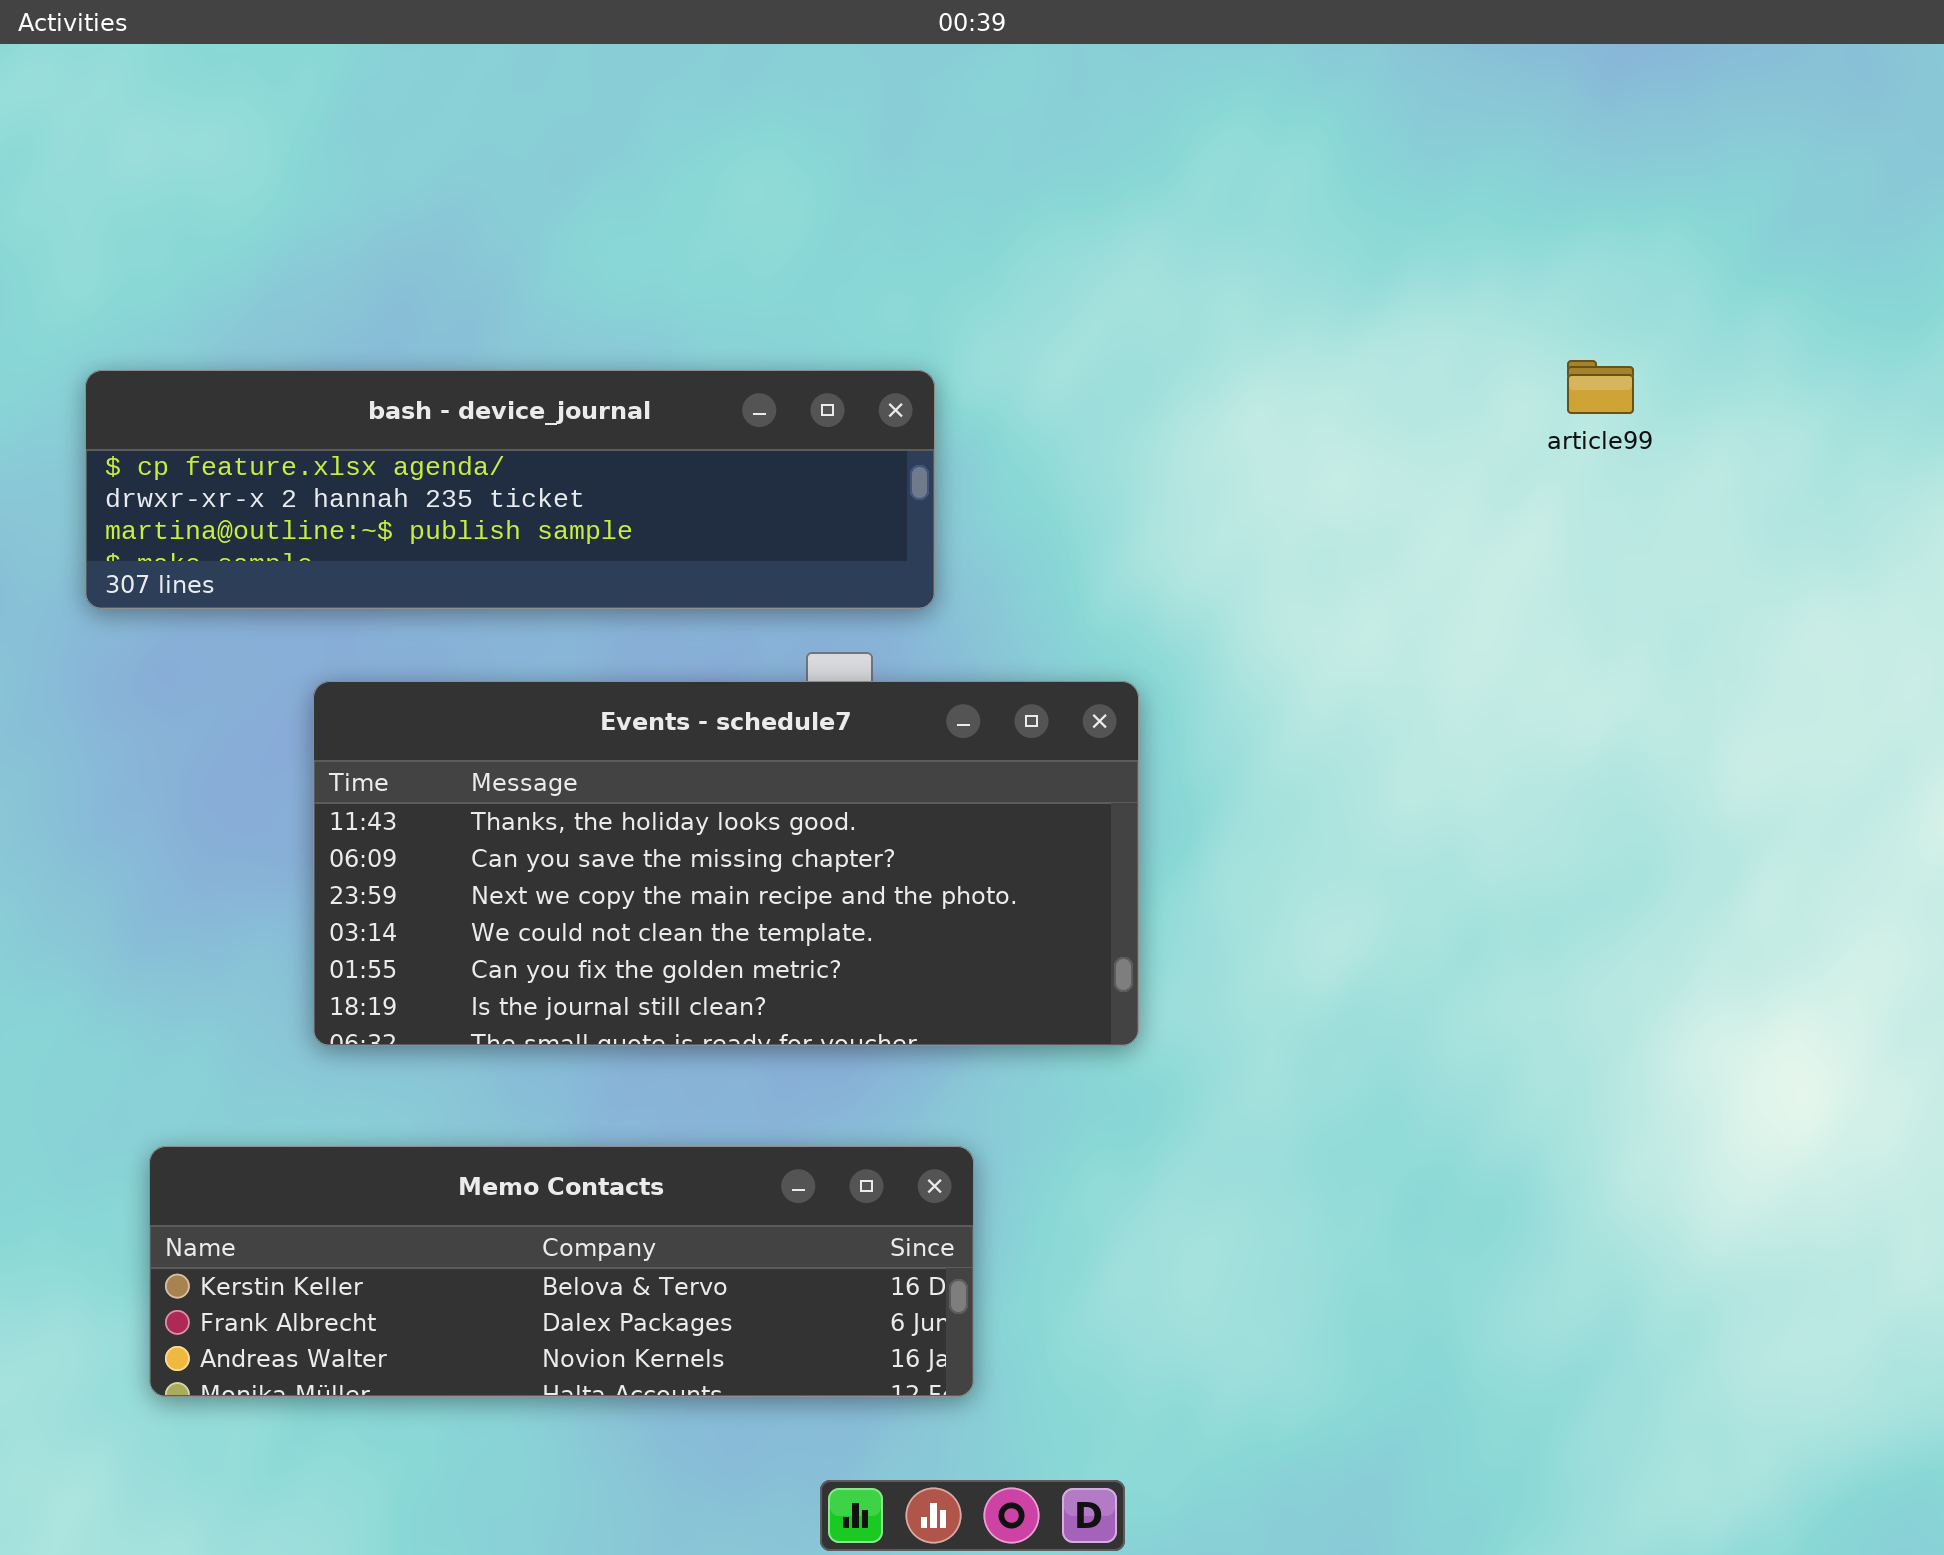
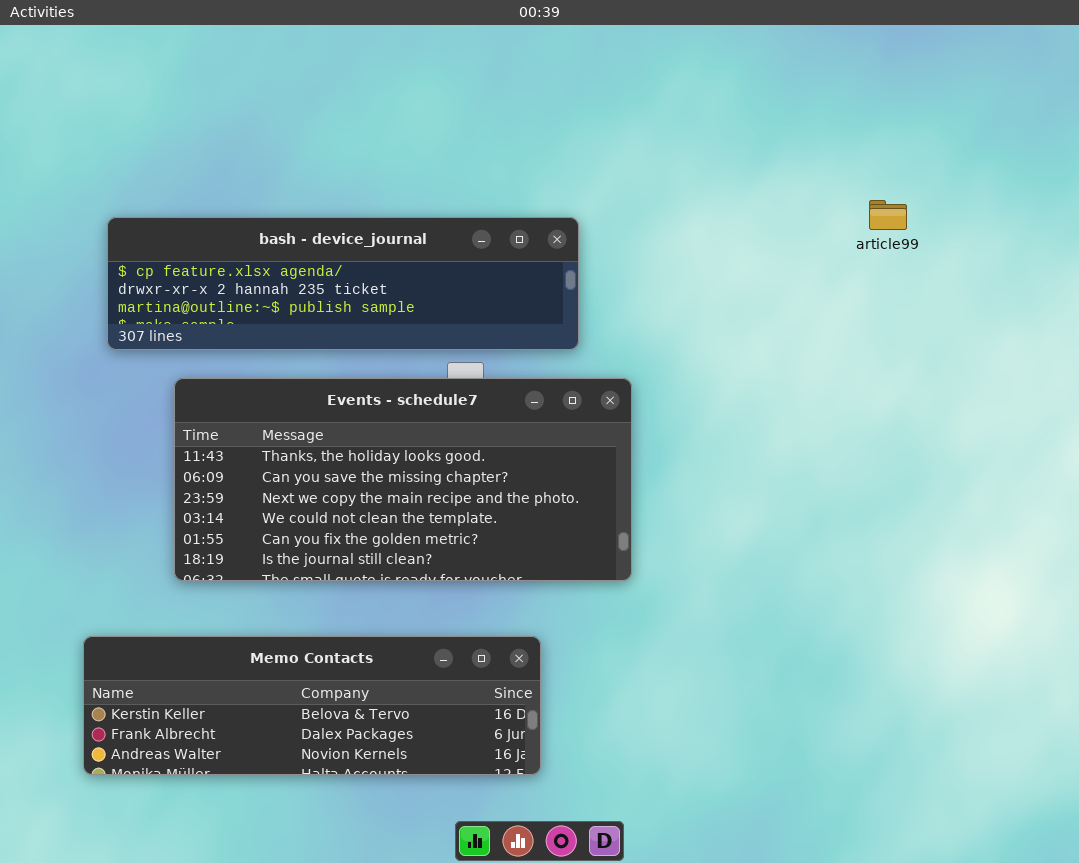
bash - device_journal: [85,370,935,609] -> [107,217,579,350], moved

